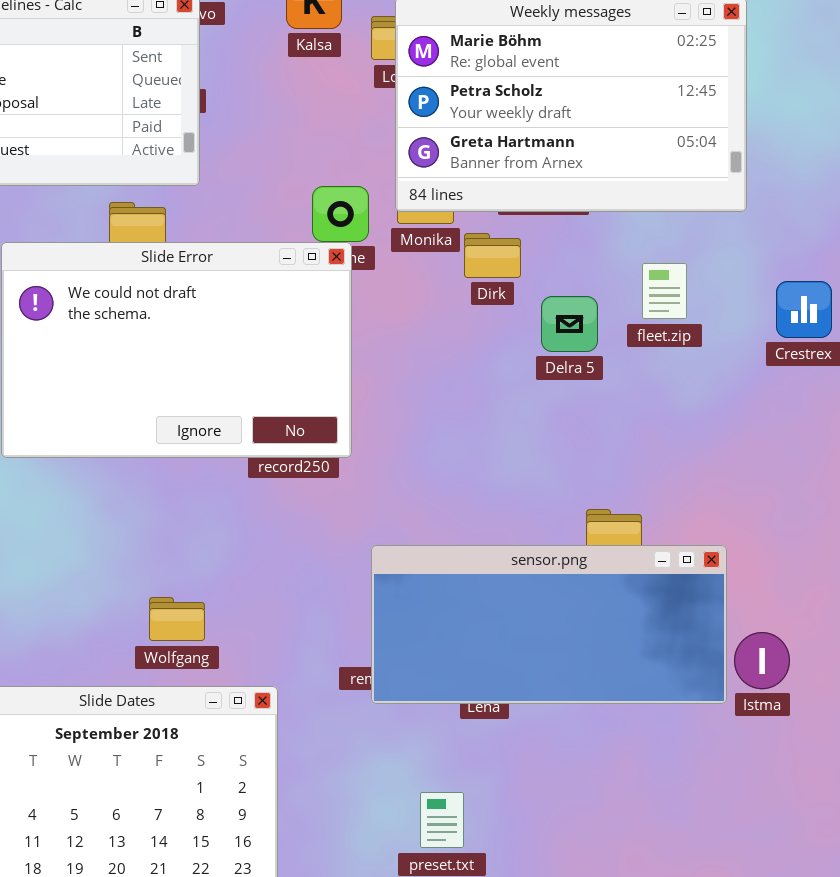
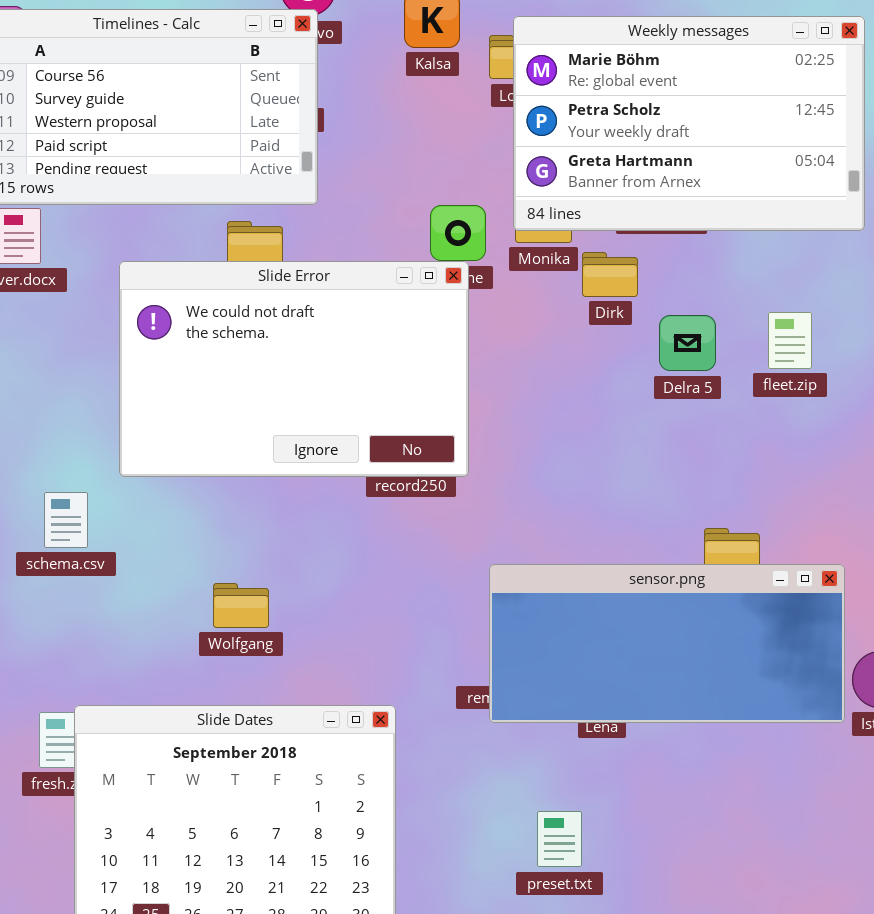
fleet.zip: [642,263,687,319] -> [768,312,812,369], moved
Wolfgang: [149,597,205,641] -> [213,583,269,628], moved

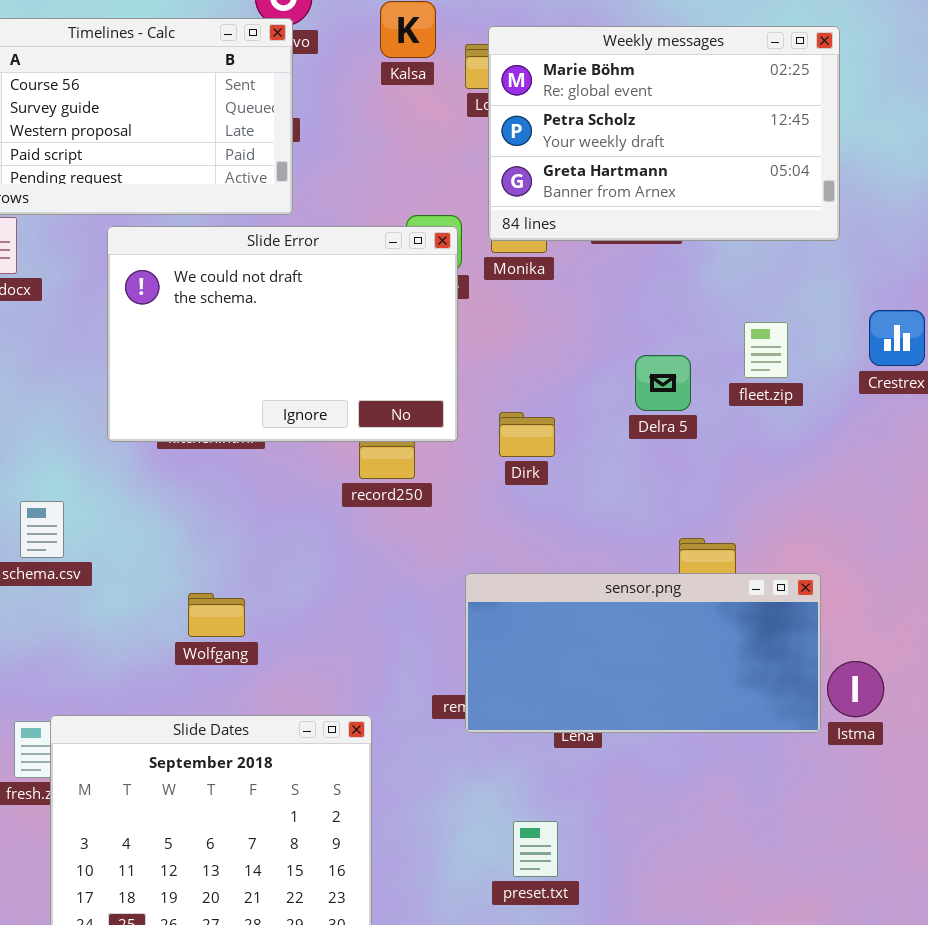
Dirk: [582,252,638,297] -> [499,412,555,457], moved
Slide Error: [119,261,469,477] -> [107,226,458,442], moved
Delra 5: [659,315,716,371] -> [635,355,691,411], moved

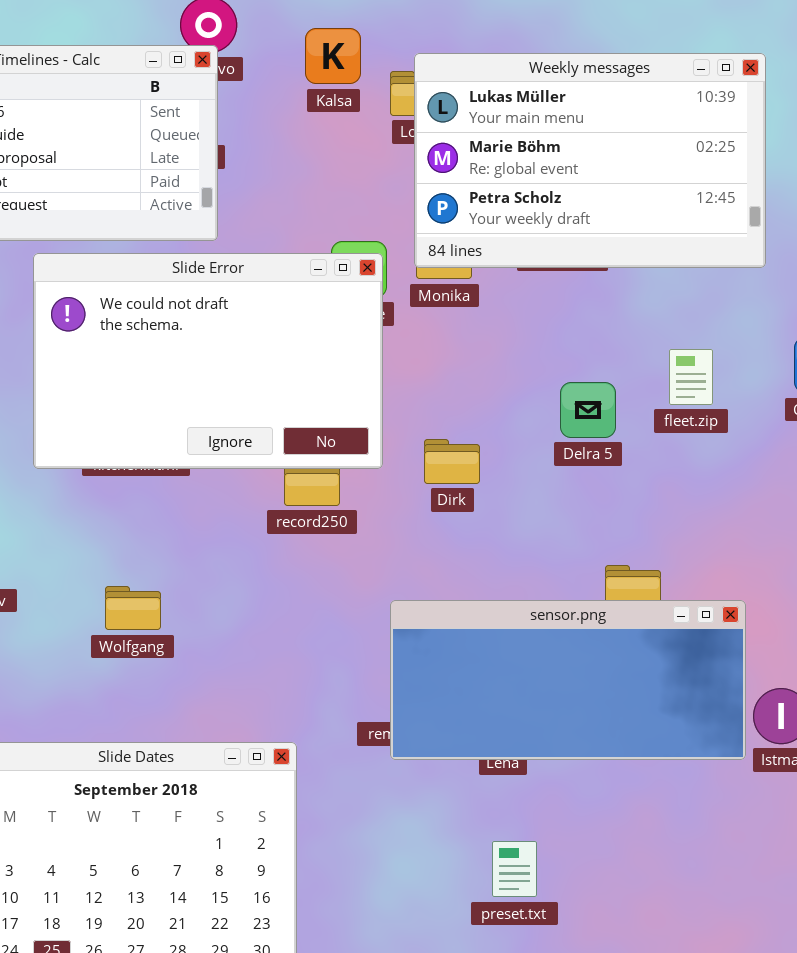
Weekly messages: [488,26,840,241] -> [414,53,766,268], scrolled up 1 row
Wolfgang: [188,593,245,637] -> [105,586,161,630], moved
preset.txt: [513,821,558,877] -> [492,841,537,897], moved

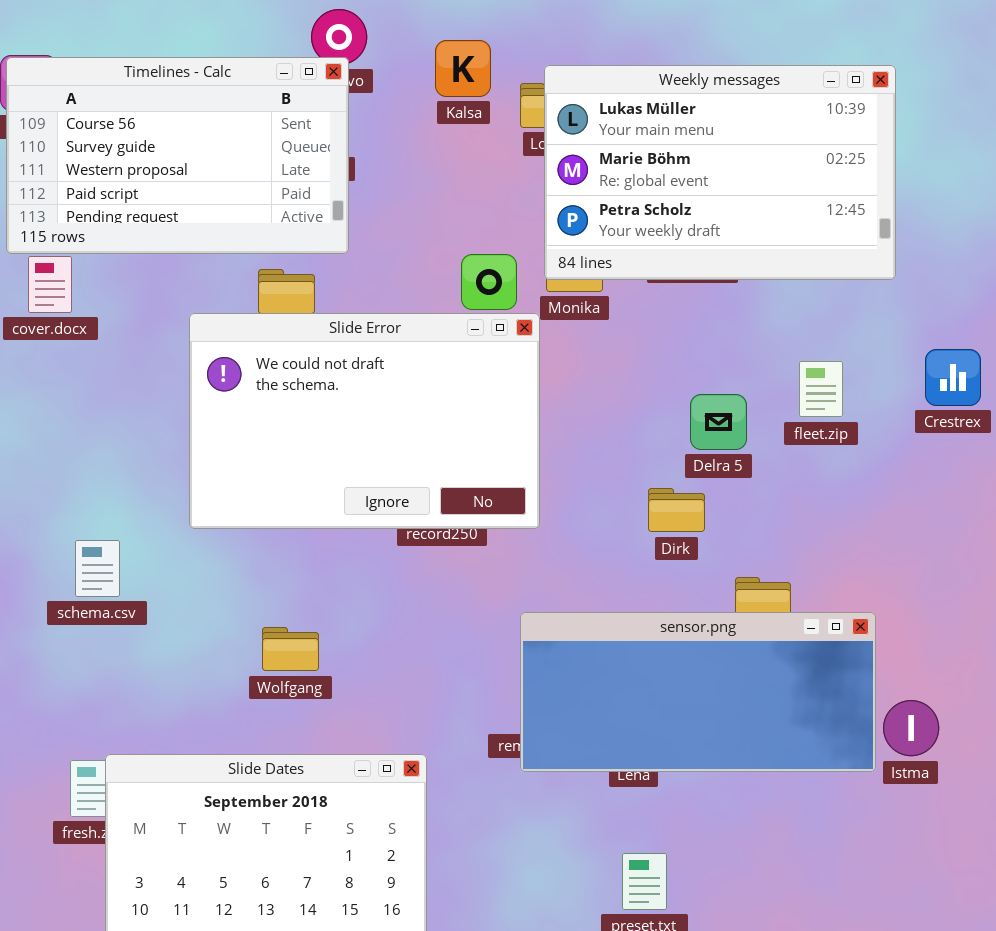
Slide Error: [33,253,383,469] -> [189,313,540,529], moved
Dirk: [424,439,480,484] -> [648,488,705,532], moved
Wolfgang: [105,586,161,630] -> [262,627,319,671], moved

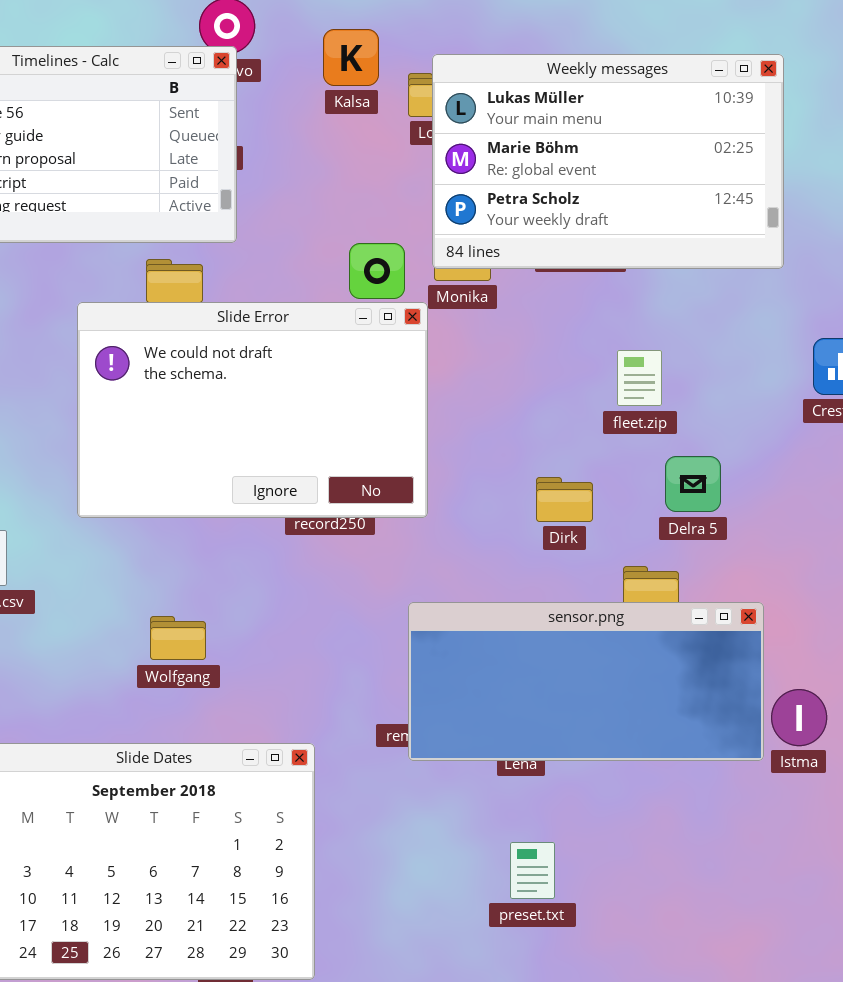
fleet.zip: [799,361,843,417] -> [617,350,662,406], moved
Delra 5: [690,394,747,450] -> [665,456,721,512], moved

